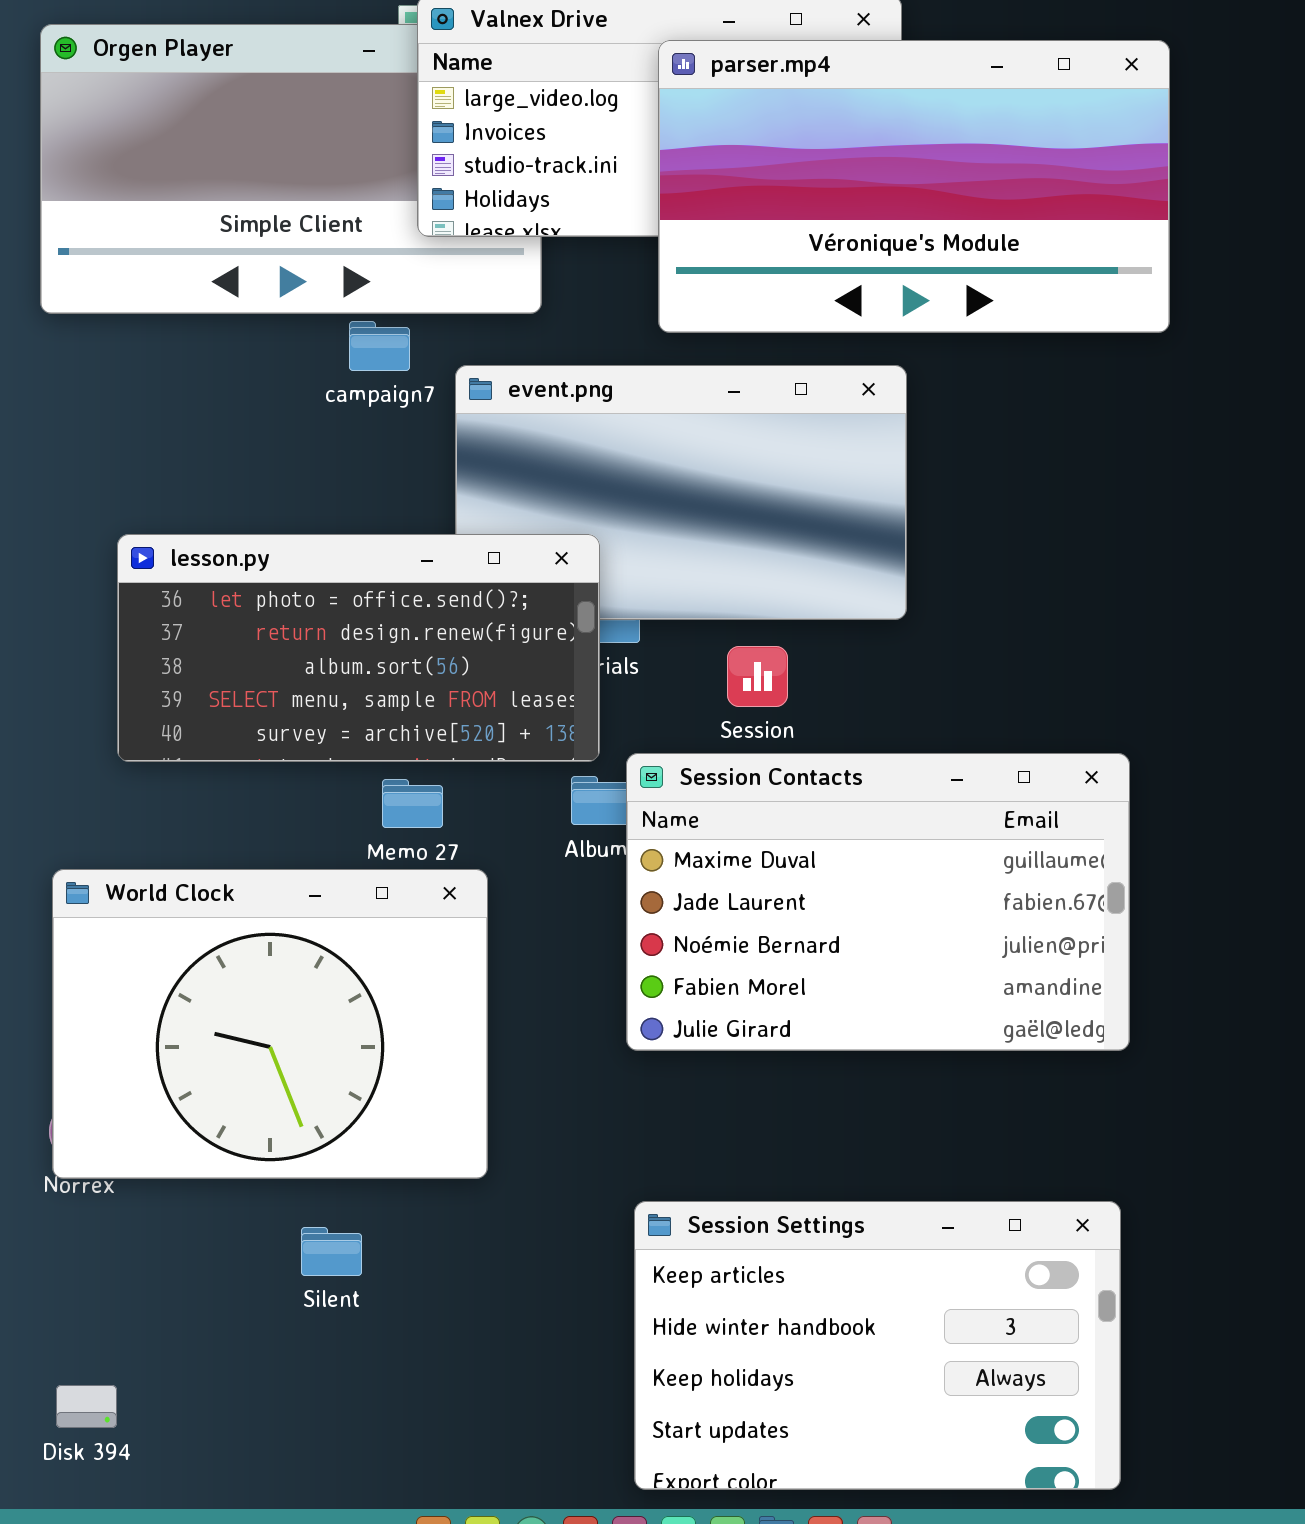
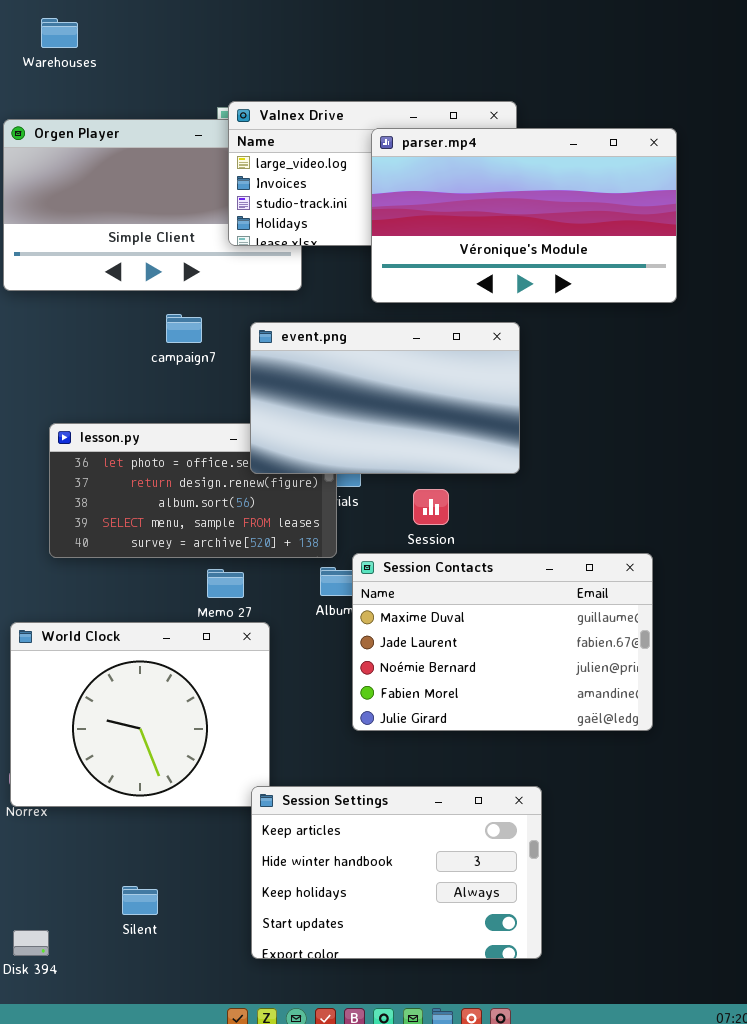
campaign7: [349,321,410,371] -> [166,314,202,343], moved
event.png: [455,365,907,620] -> [250,322,520,474], raised
Session Settings: [634,1201,1121,1490] -> [251,786,542,959], moved
Silent: [301,1227,362,1276] -> [122,886,158,915], moved

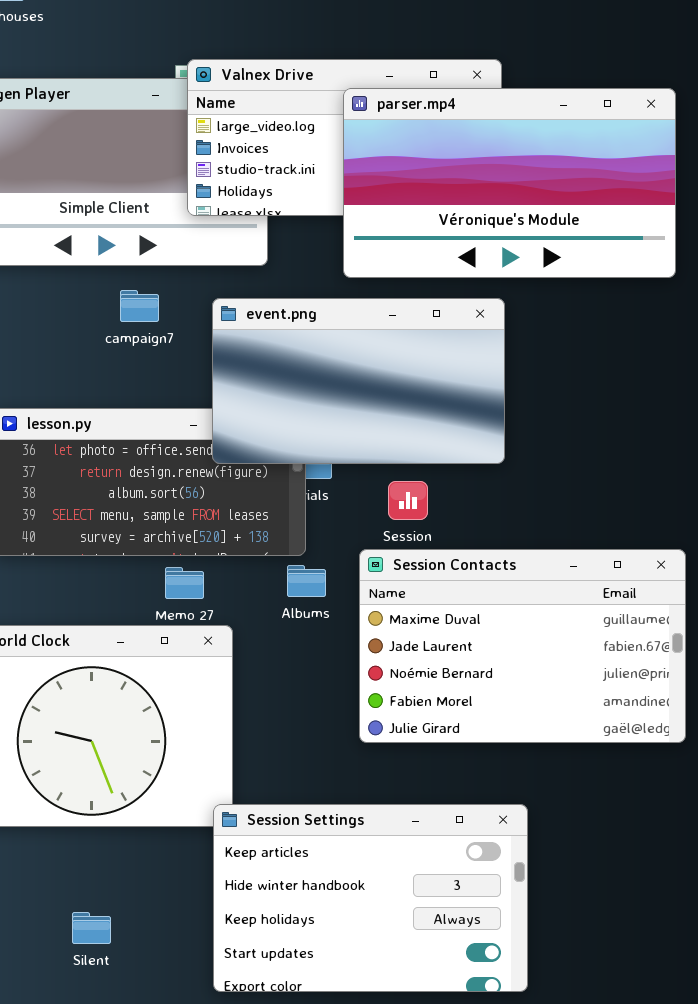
Session Contacts: [352,553,653,731] -> [359,549,686,743], moved

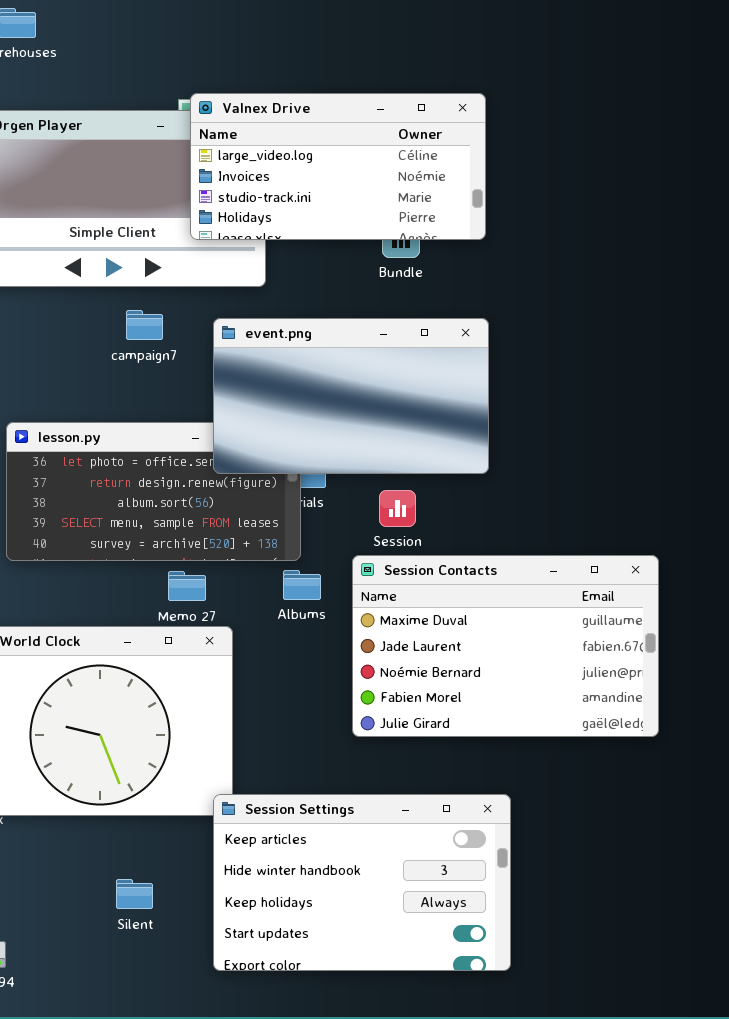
parser.mp4: [343,88,676,278] -> none, closed
Silent: [72,912,111,944] -> [116,879,153,909], moved

